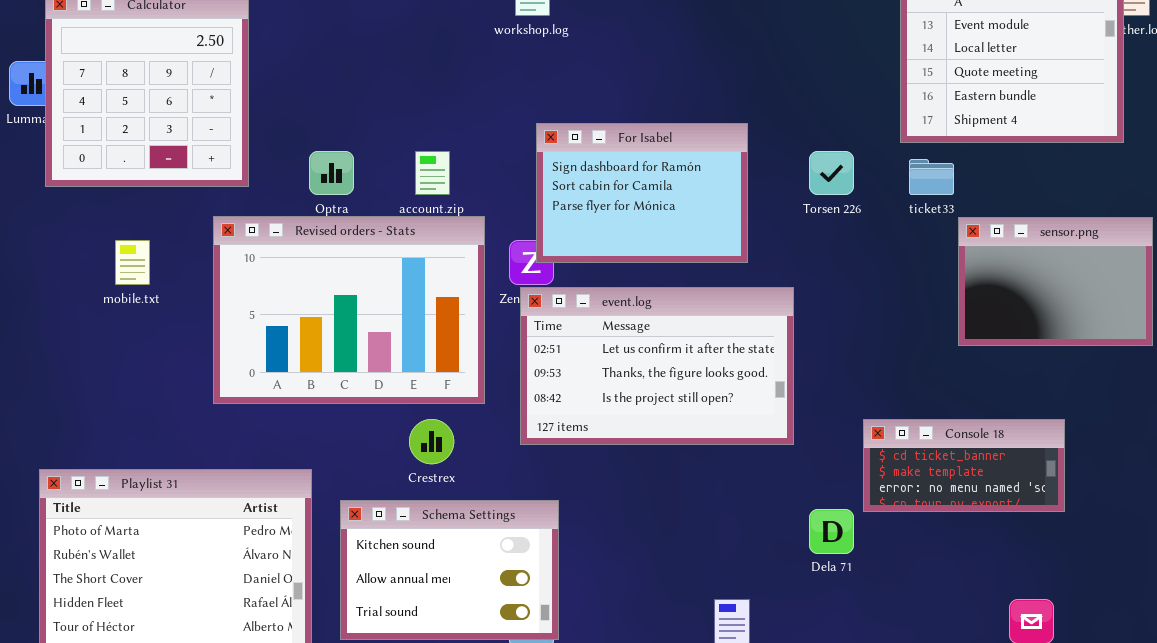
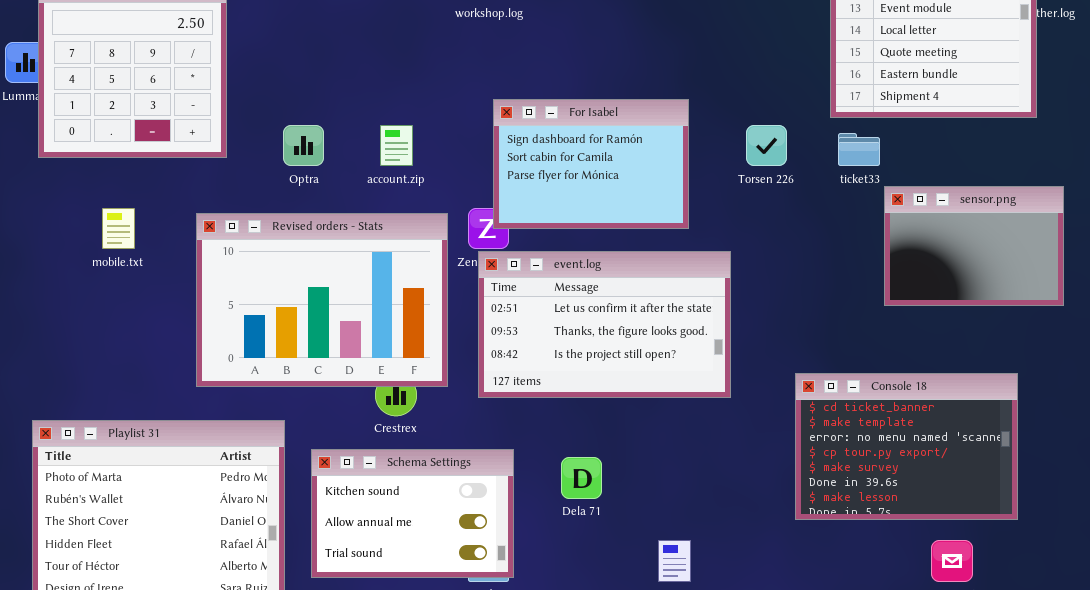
Revised orders - Stats: [213,216,485,404] -> [196,213,448,387], moved
Console 18: [863,419,1065,512] -> [795,373,1018,520], resized
Dela 71: [809,509,854,554] -> [561,457,602,499], moved

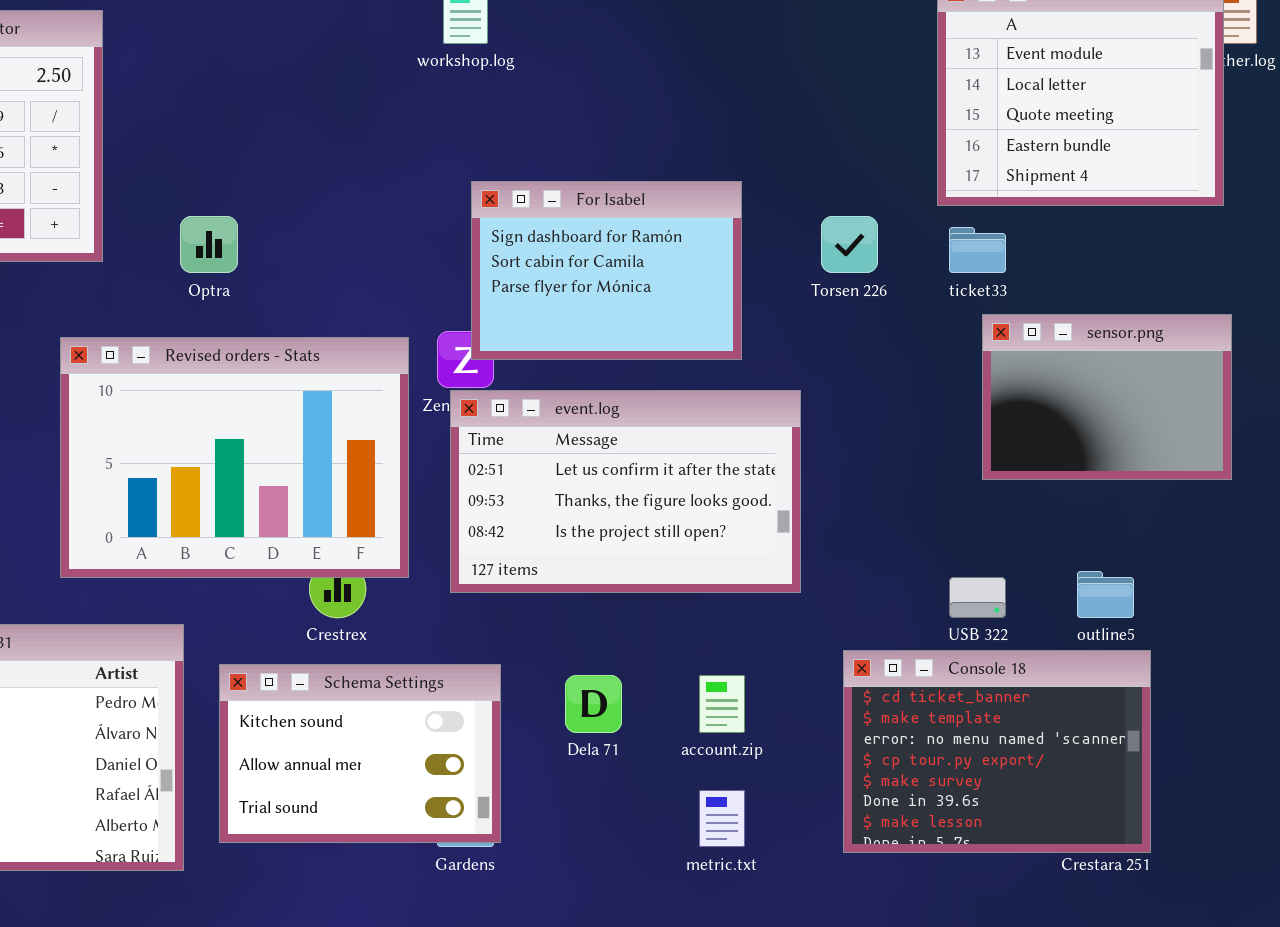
account.zip: [380,125,413,166] -> [699,675,745,733], moved
sensor.png: [884,186,1064,306] -> [982,314,1232,480], moved
Console 18: [795,373,1018,520] -> [843,650,1151,853], moved

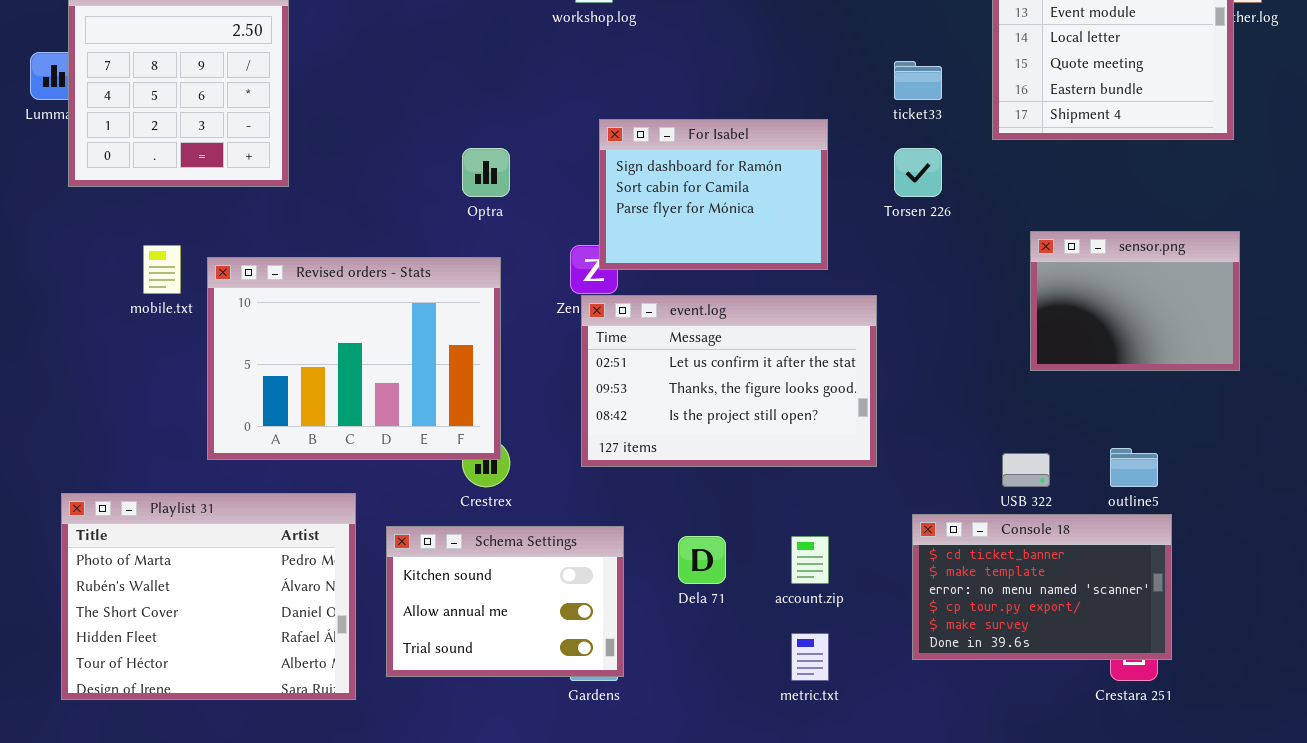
Optra: [180,216,238,273] -> [462,148,510,197], moved
ticket33: [949,227,1006,273] -> [894,61,942,100], moved
Revised orders - Stats: [60,337,409,578] -> [207,257,501,460], moved
Console 18: [843,650,1151,853] -> [912,514,1172,660], resized

